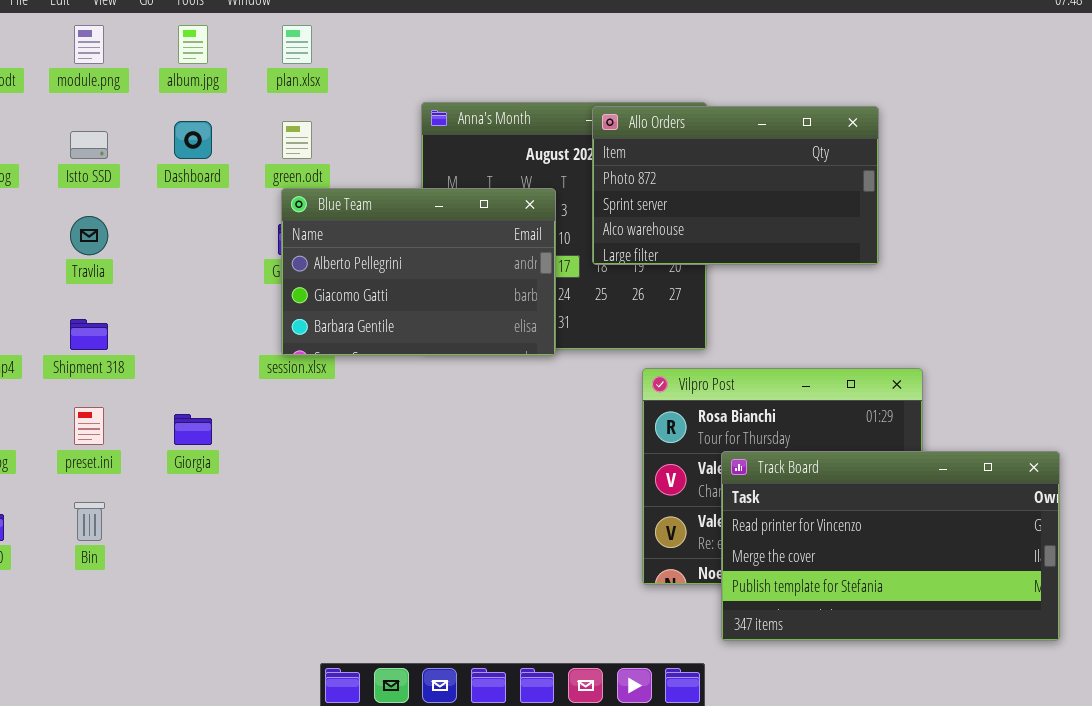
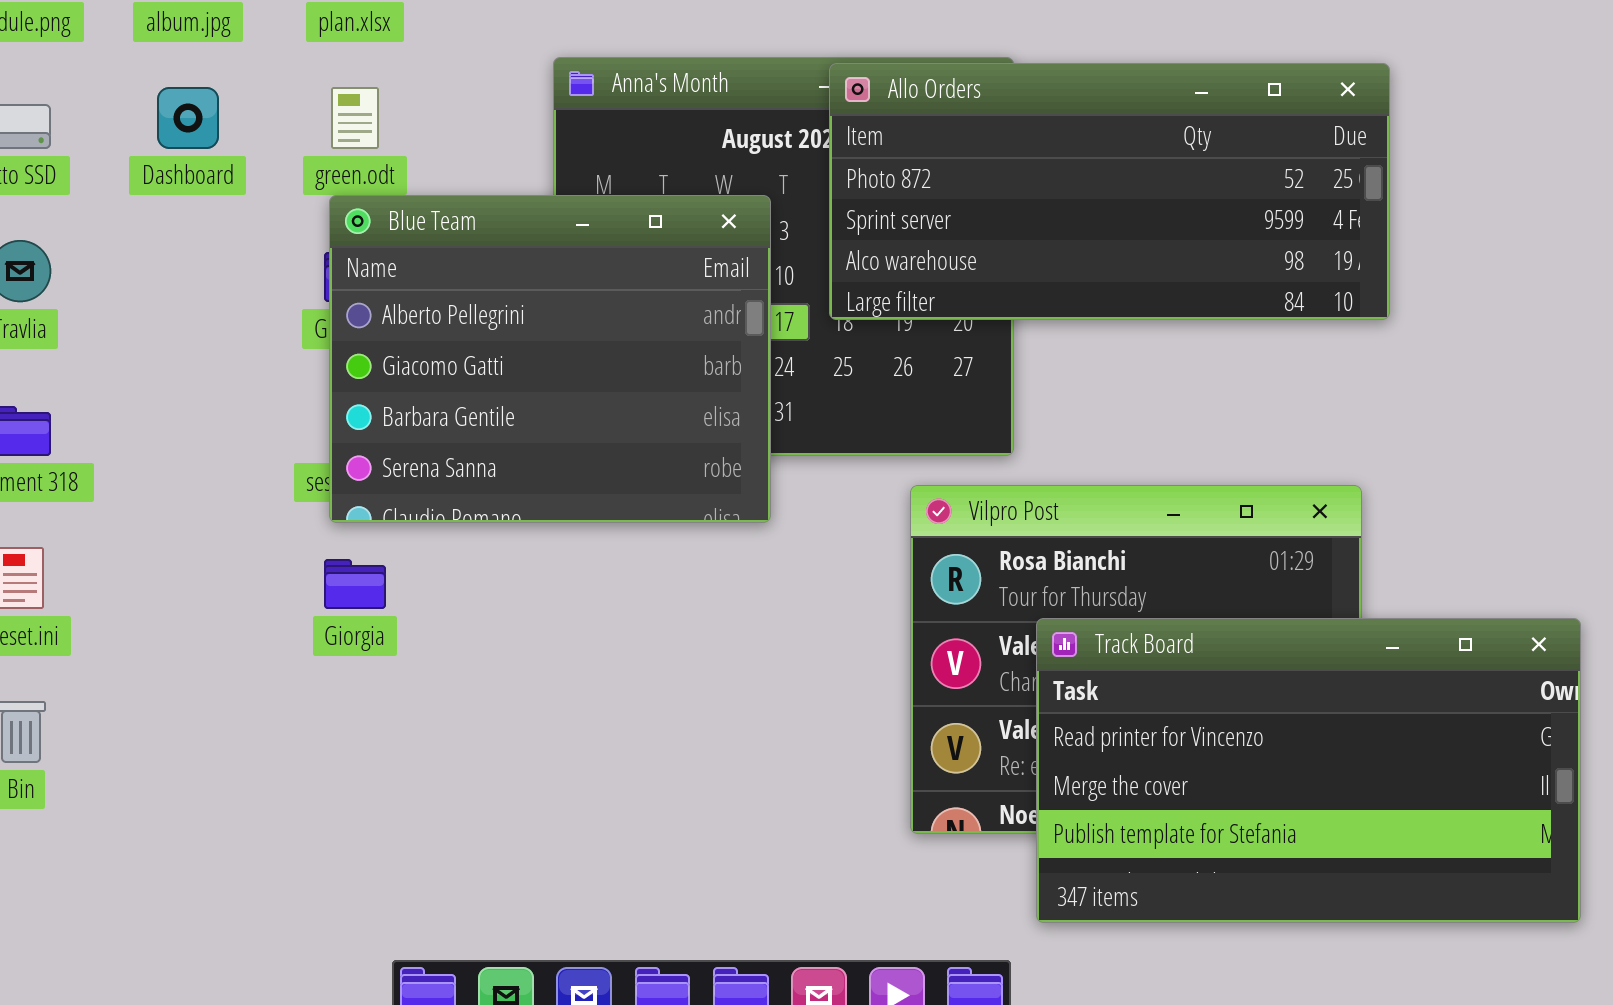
Allo Orders: [592,106,879,265] -> [829,63,1390,320], resized
Blue Team: [281,188,556,356] -> [329,195,771,523], resized
Giorgia: [174,414,212,445] -> [324,559,386,609], moved

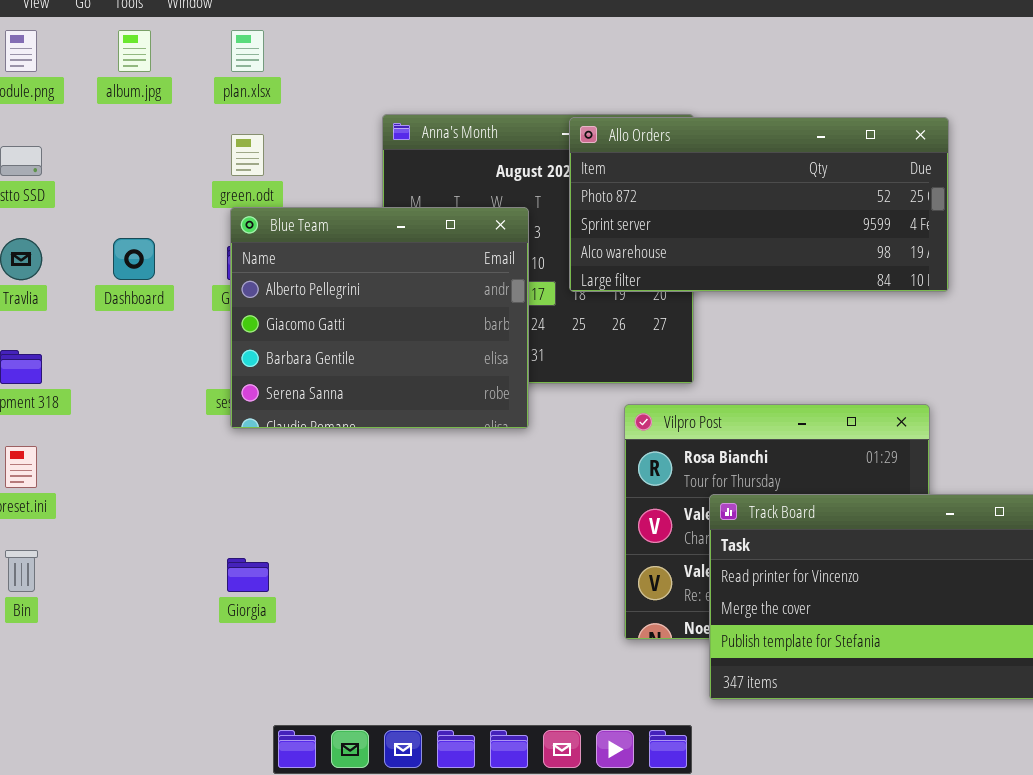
Dashboard: [157,87,219,149] -> [113,238,155,280], moved
Giorgia: [324,559,386,609] -> [227,558,269,592], moved

